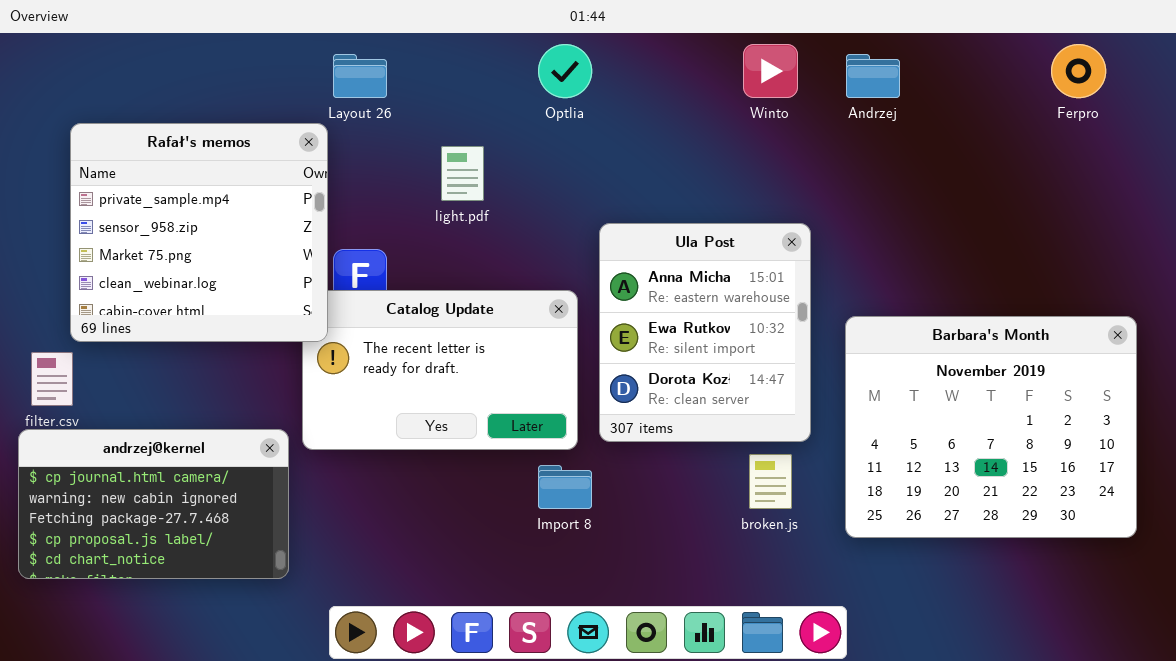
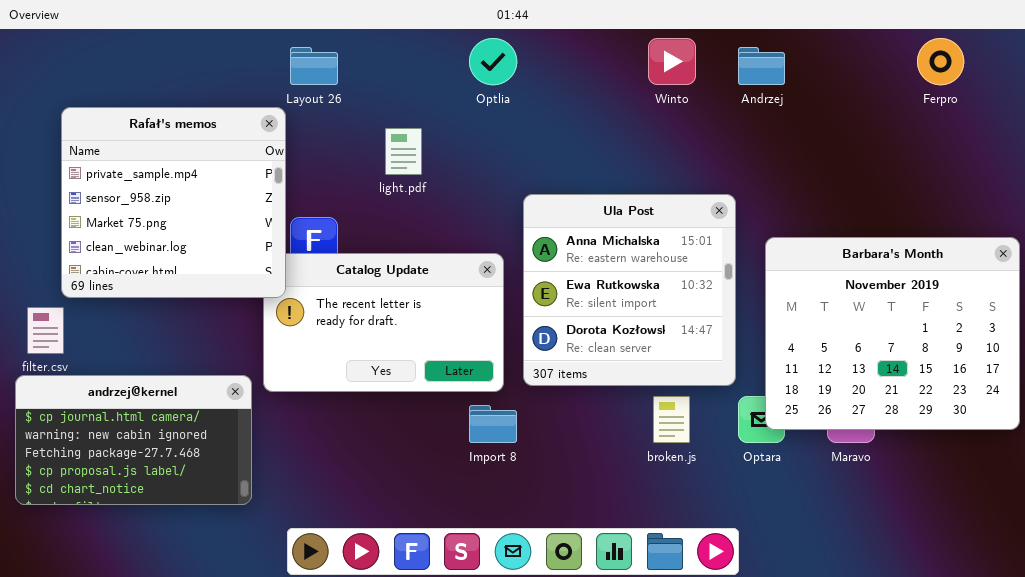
Ula Post: [599,223,811,442] -> [523,194,736,386], resized
Barbara's Month: [845,316,1137,538] -> [765,237,1020,430], moved

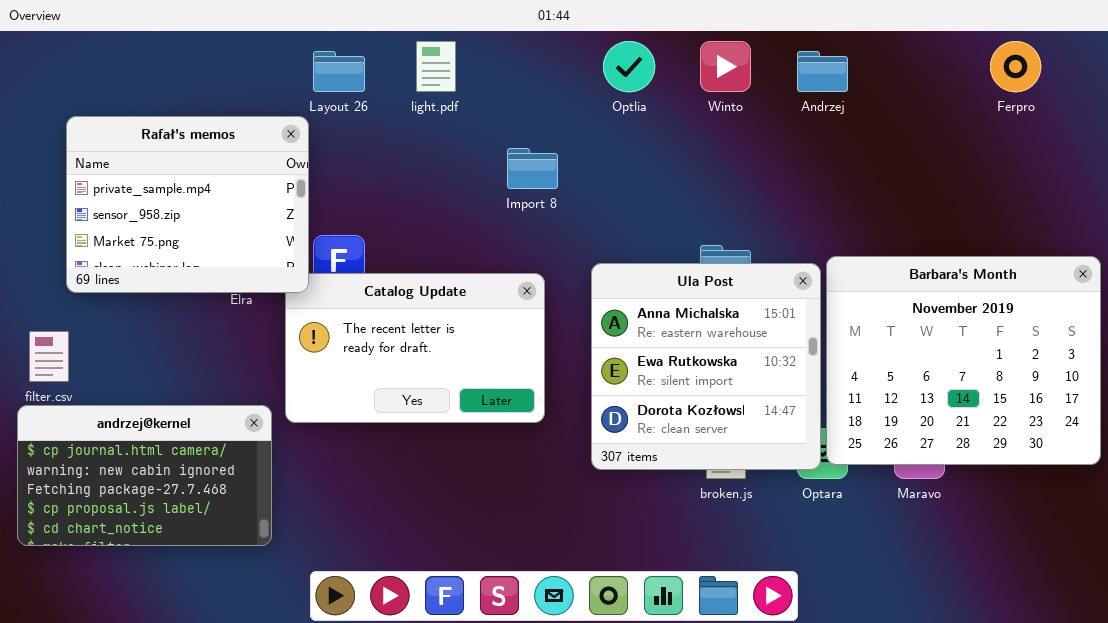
Optlia: [469,38,517,85] -> [603,41,655,92], moved
Rafał's memos: [61,107,286,298] -> [66,116,309,293], resized
light.pdf: [385,128,422,175] -> [416,41,456,92], moved
Ula Post: [523,194,736,386] -> [591,263,821,470], moved
Import 8: [469,405,517,443] -> [507,148,558,189], moved

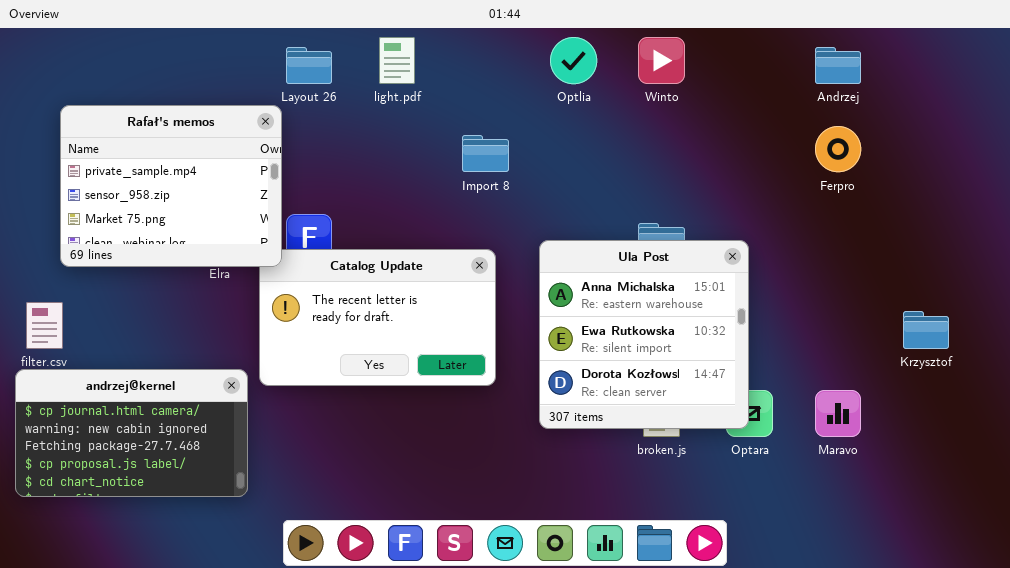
Ferpro: [990,41,1041,92] -> [815,126,861,172], moved
Andrzej: [797,51,848,92] -> [815,47,861,84], moved
Barbara's Month: [826,256,1101,465] -> none, closed

